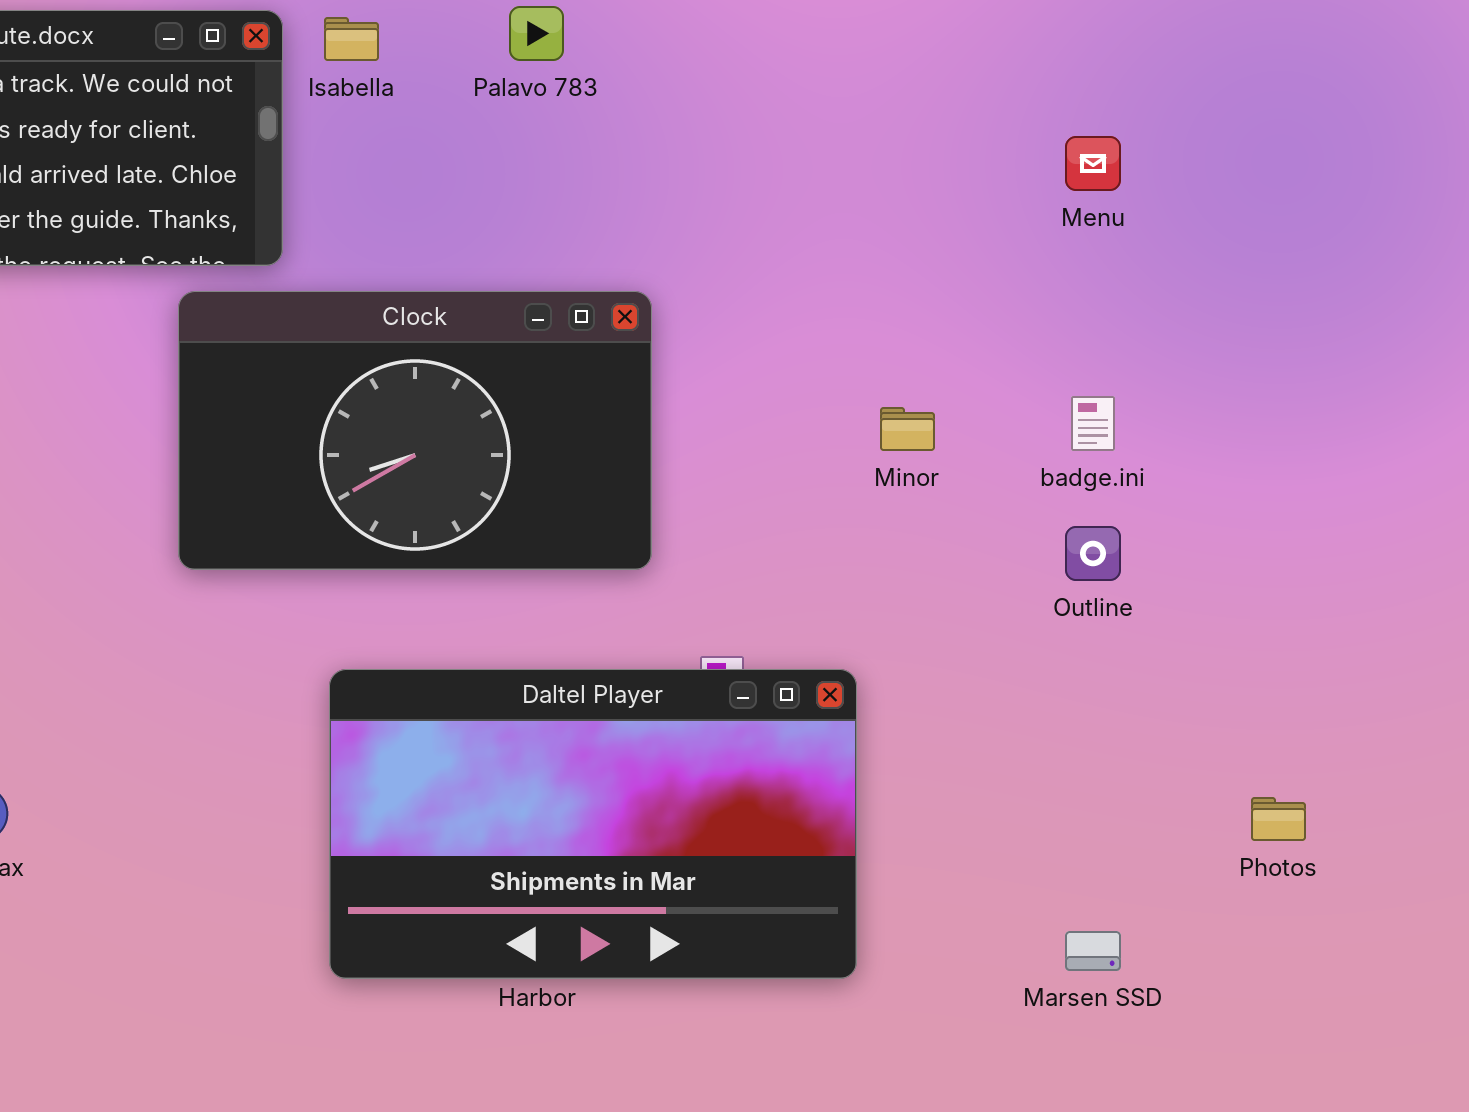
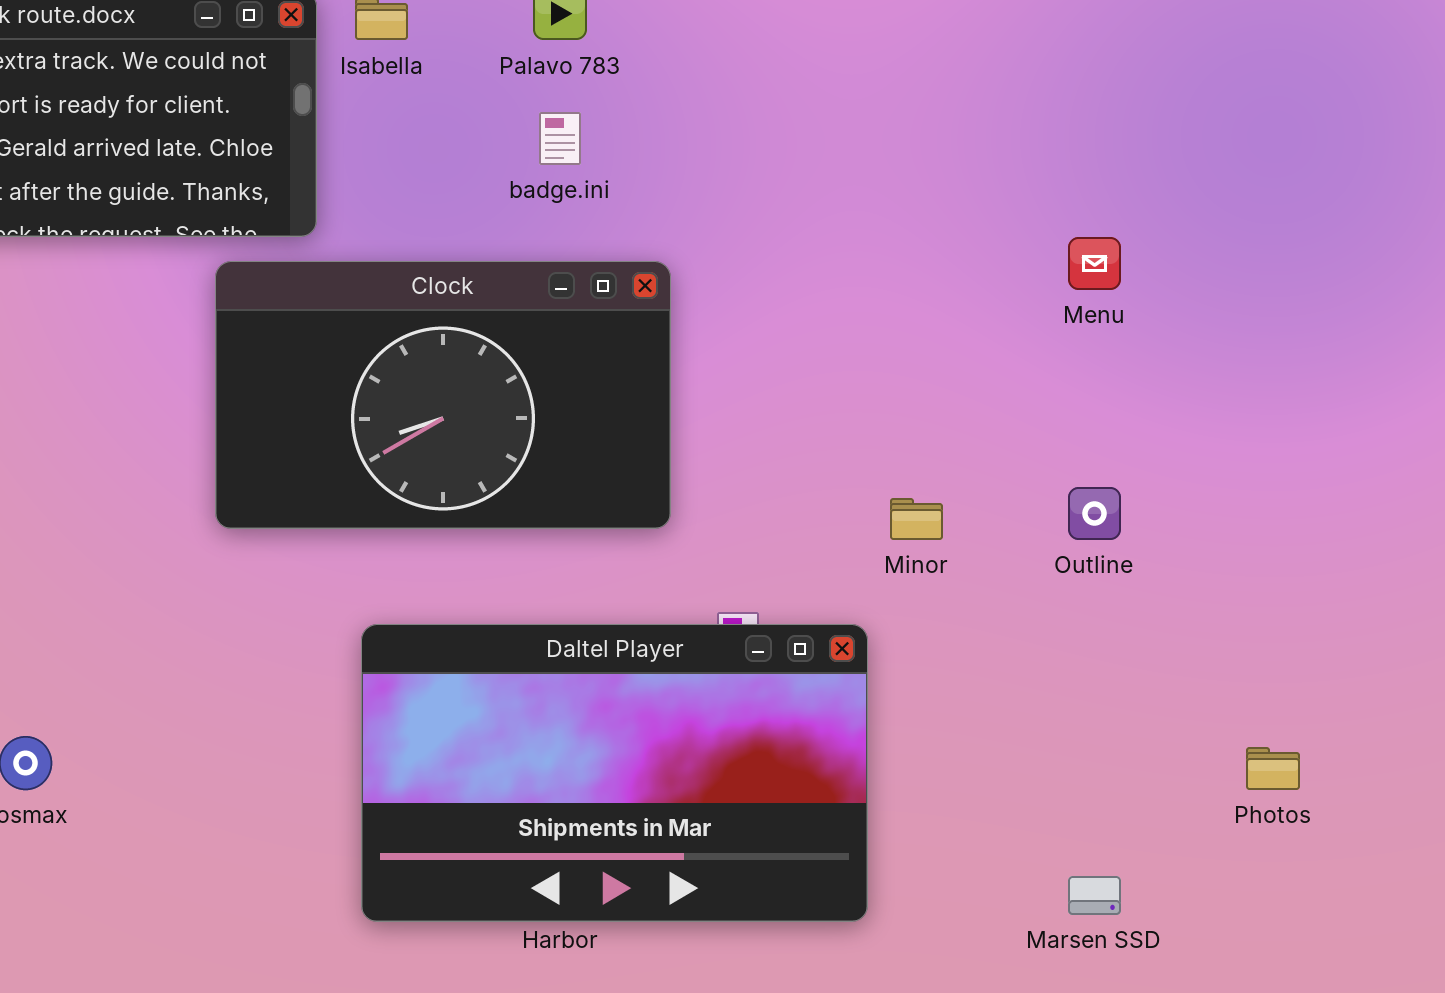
Menu: [1065,136,1121,191] -> [1068,237,1121,290], moved
badge.ini: [1071,396,1115,451] -> [539,112,581,165], moved
Minor: [880,407,935,451] -> [890,498,943,540], moved

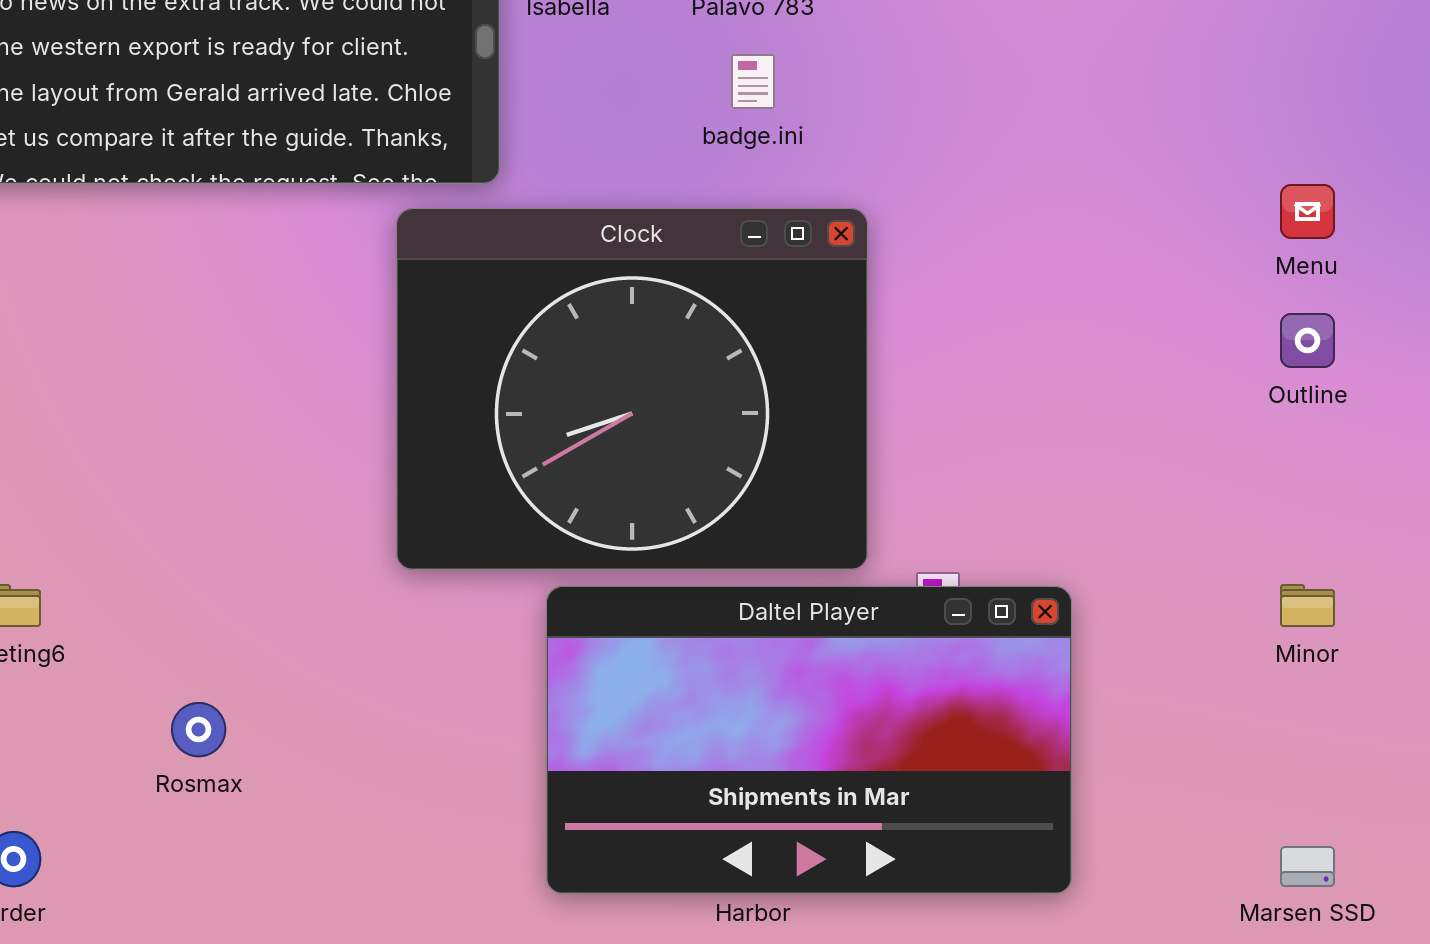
Clock: [215,261,671,529] -> [396,208,868,570], resized
Outline: [1068,487,1121,540] -> [1280,313,1335,368], moved
Minor: [890,498,943,540] -> [1280,584,1335,627], moved

